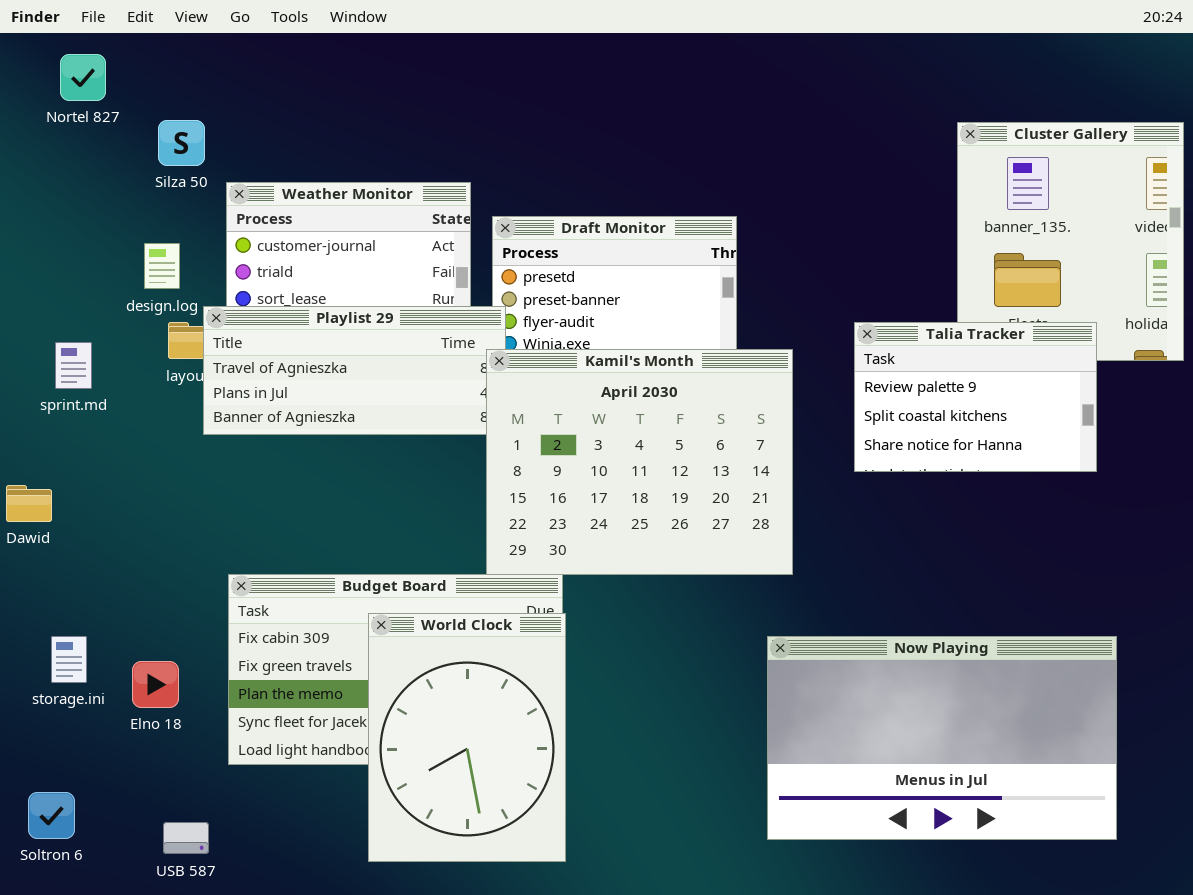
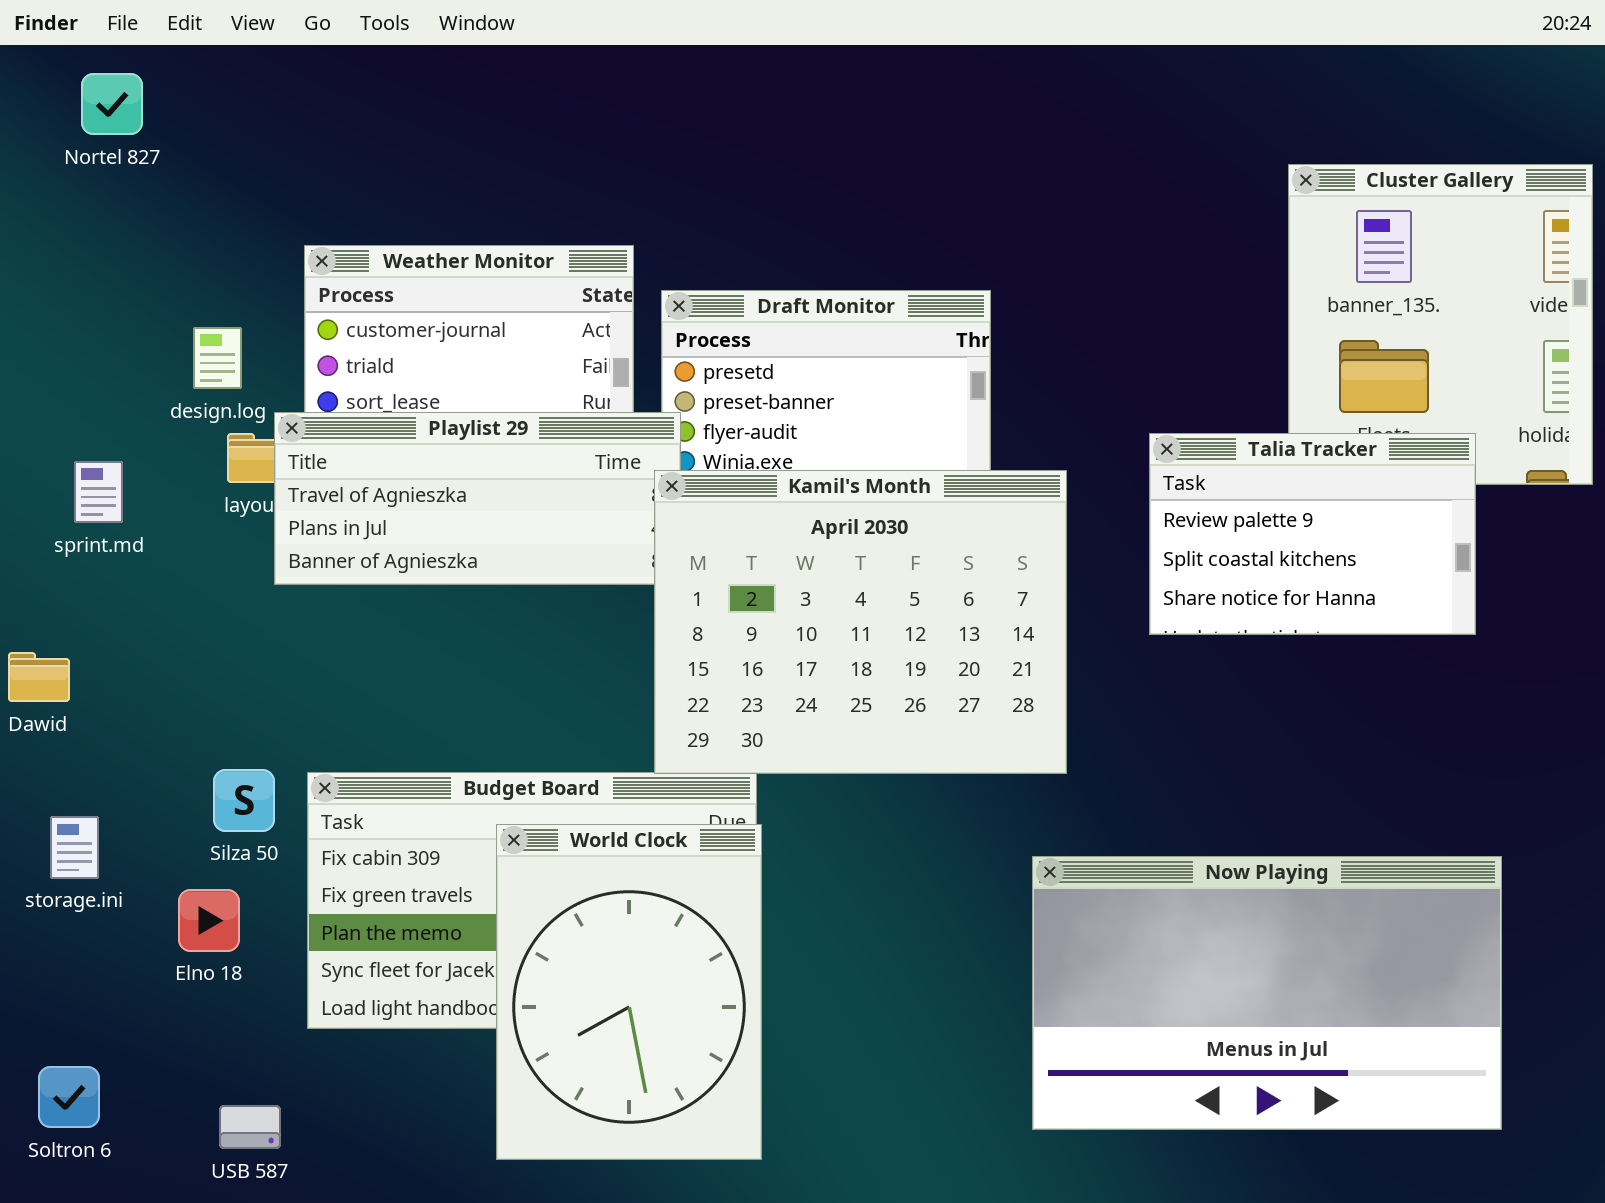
Silza 50: [158,120,205,166] -> [213,769,275,832], moved
storage.ini: [51,636,87,683] -> [50,816,99,879], moved

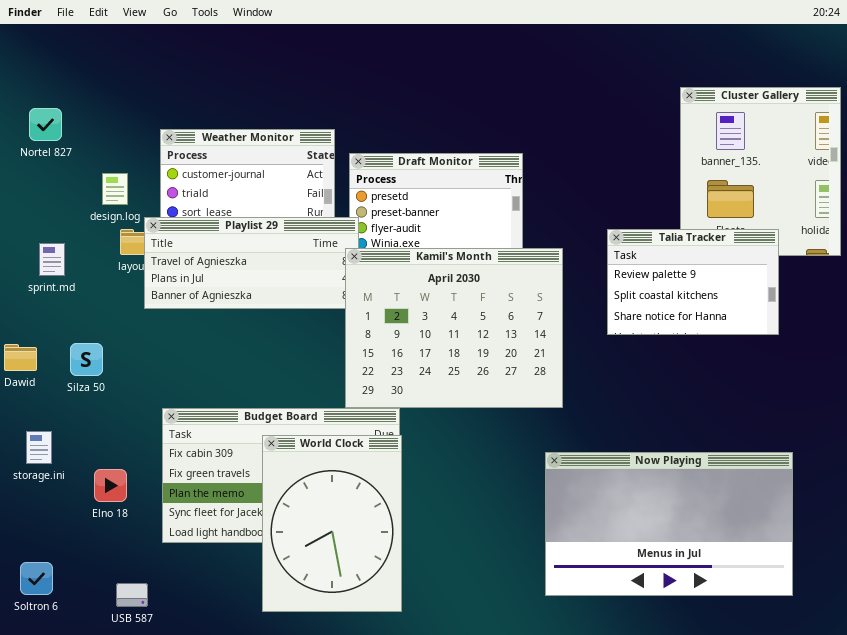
Nortel 827: [81,73,143,135] -> [29,108,62,141], moved
Silza 50: [213,769,275,832] -> [70,343,103,376], moved

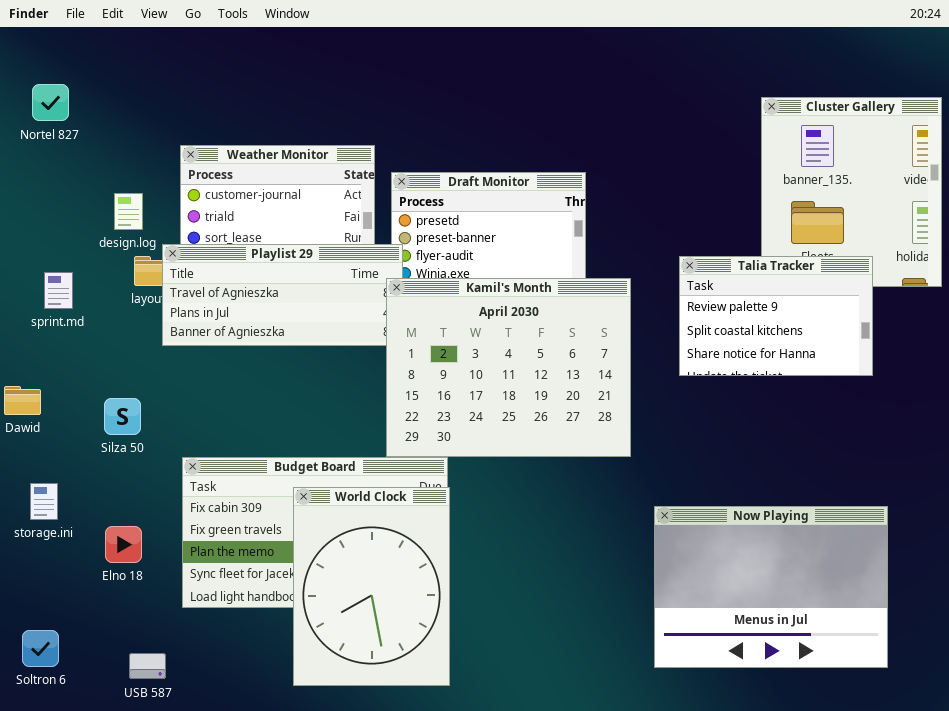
Nortel 827: [29,108,62,141] -> [32,84,69,121], moved
Silza 50: [70,343,103,376] -> [104,398,141,435], moved
Now Playing: [545,452,793,596] -> [654,506,888,668], resized

